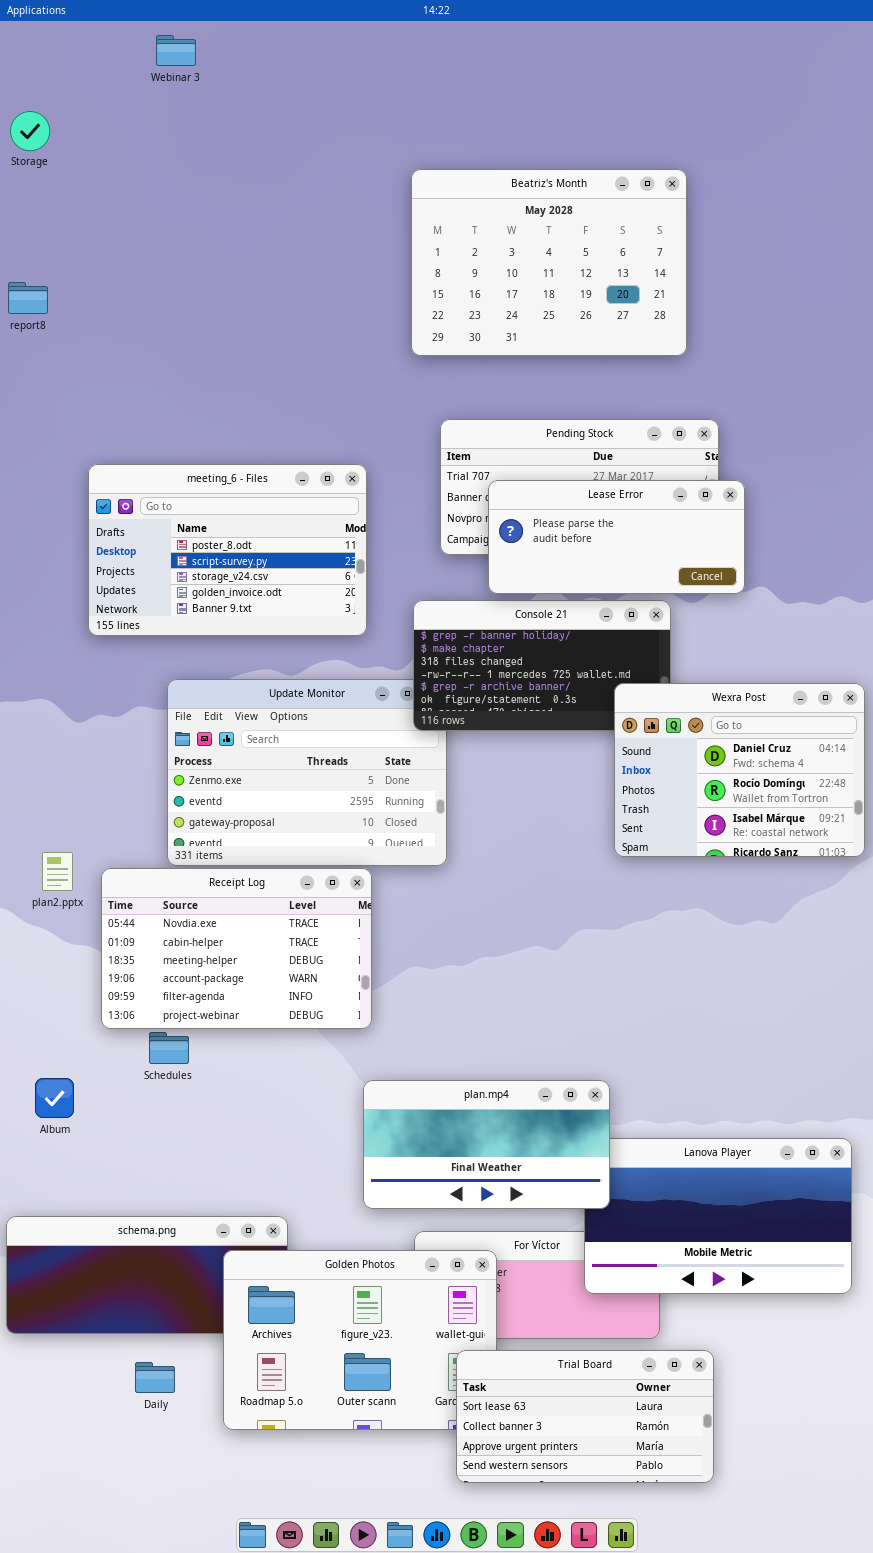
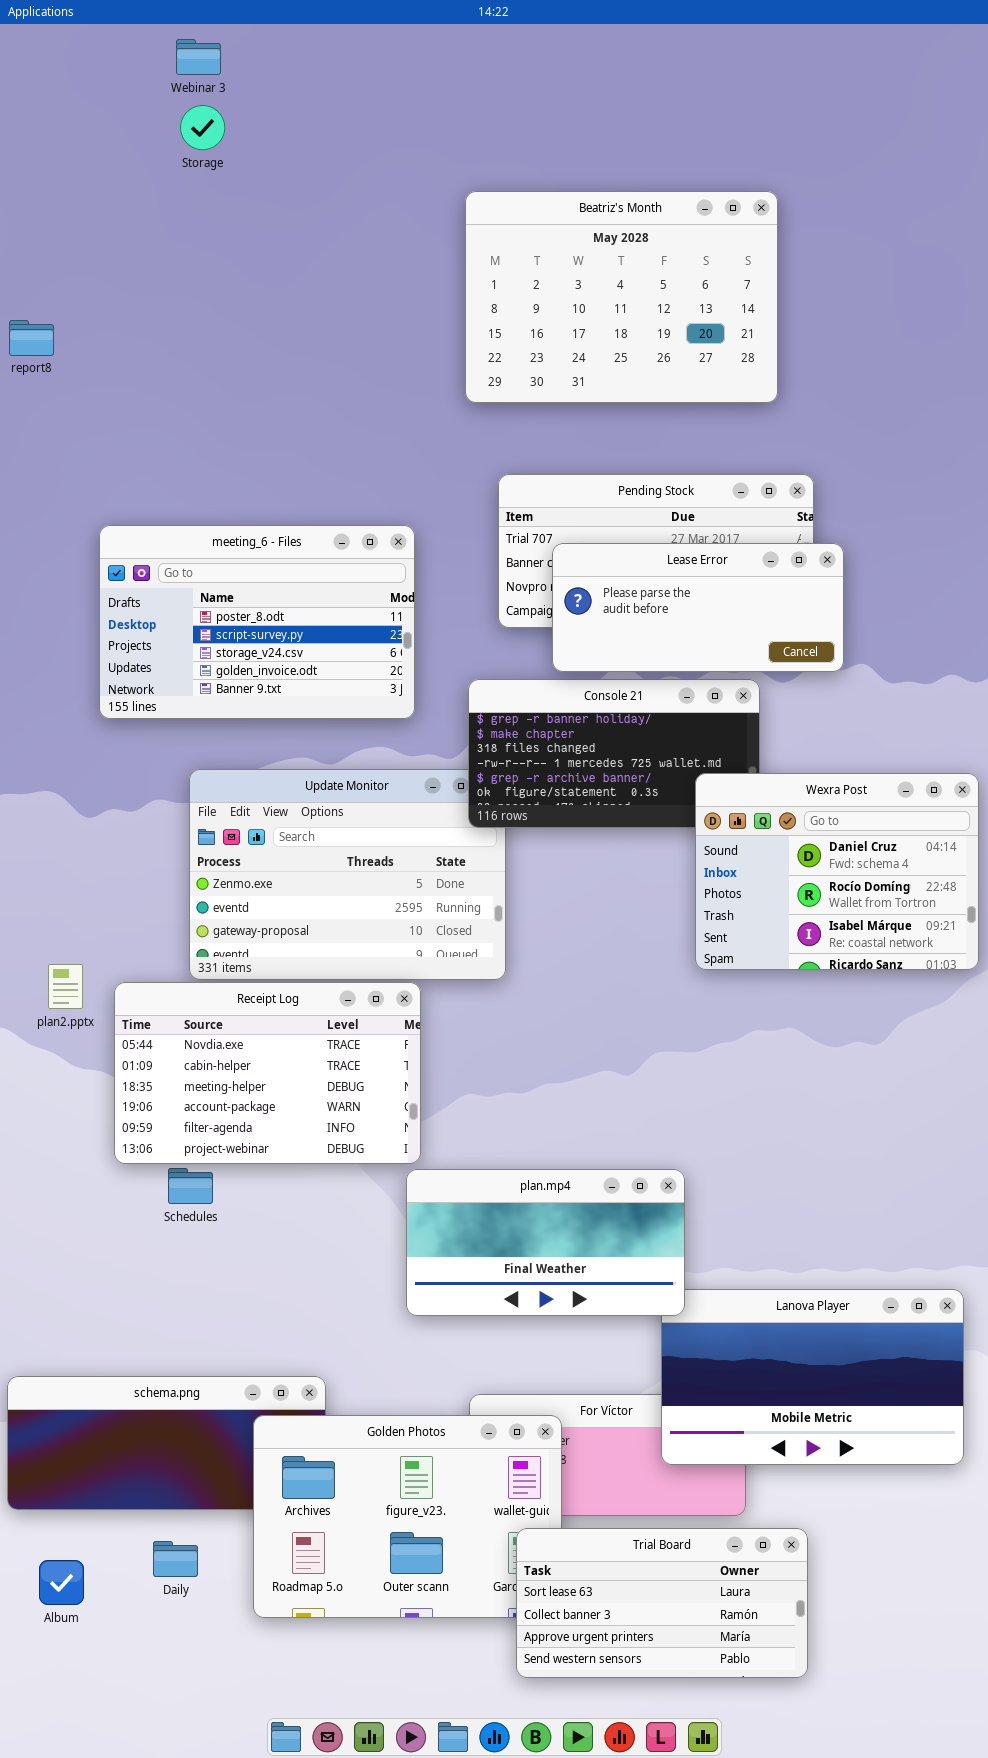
Storage: [10,111,50,151] -> [180,105,225,150], moved
Album: [35,1078,74,1118] -> [39,1560,84,1605], moved
plan.mp4: [363,1080,610,1209] -> [406,1169,685,1316], moved

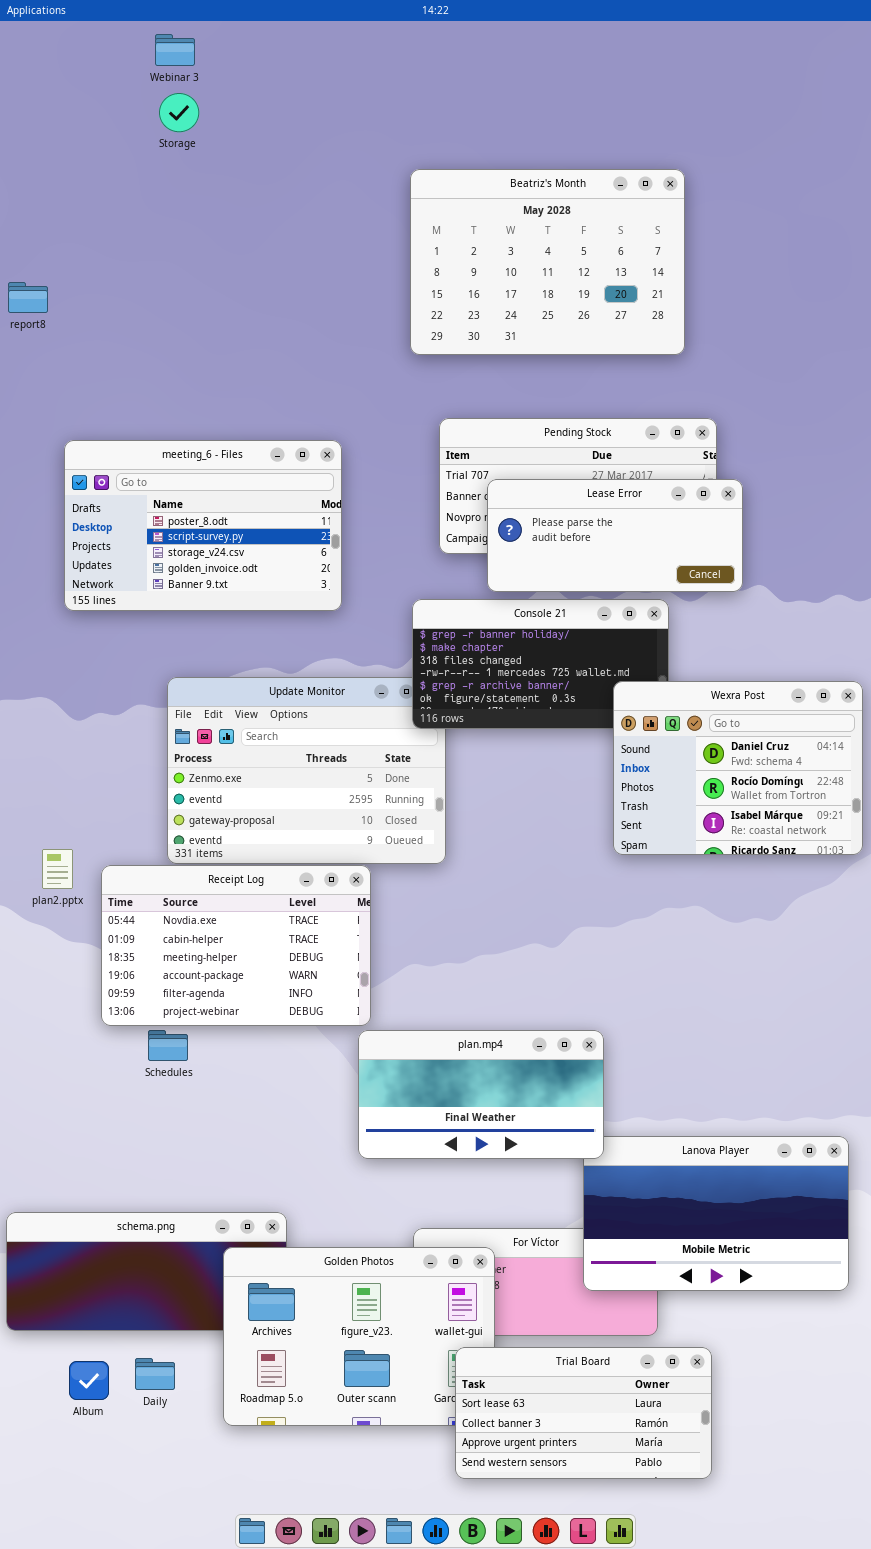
meeting_6 - Files: [99,525,415,719] -> [64,440,342,611], moved
Album: [39,1560,84,1605] -> [69,1361,109,1400], moved

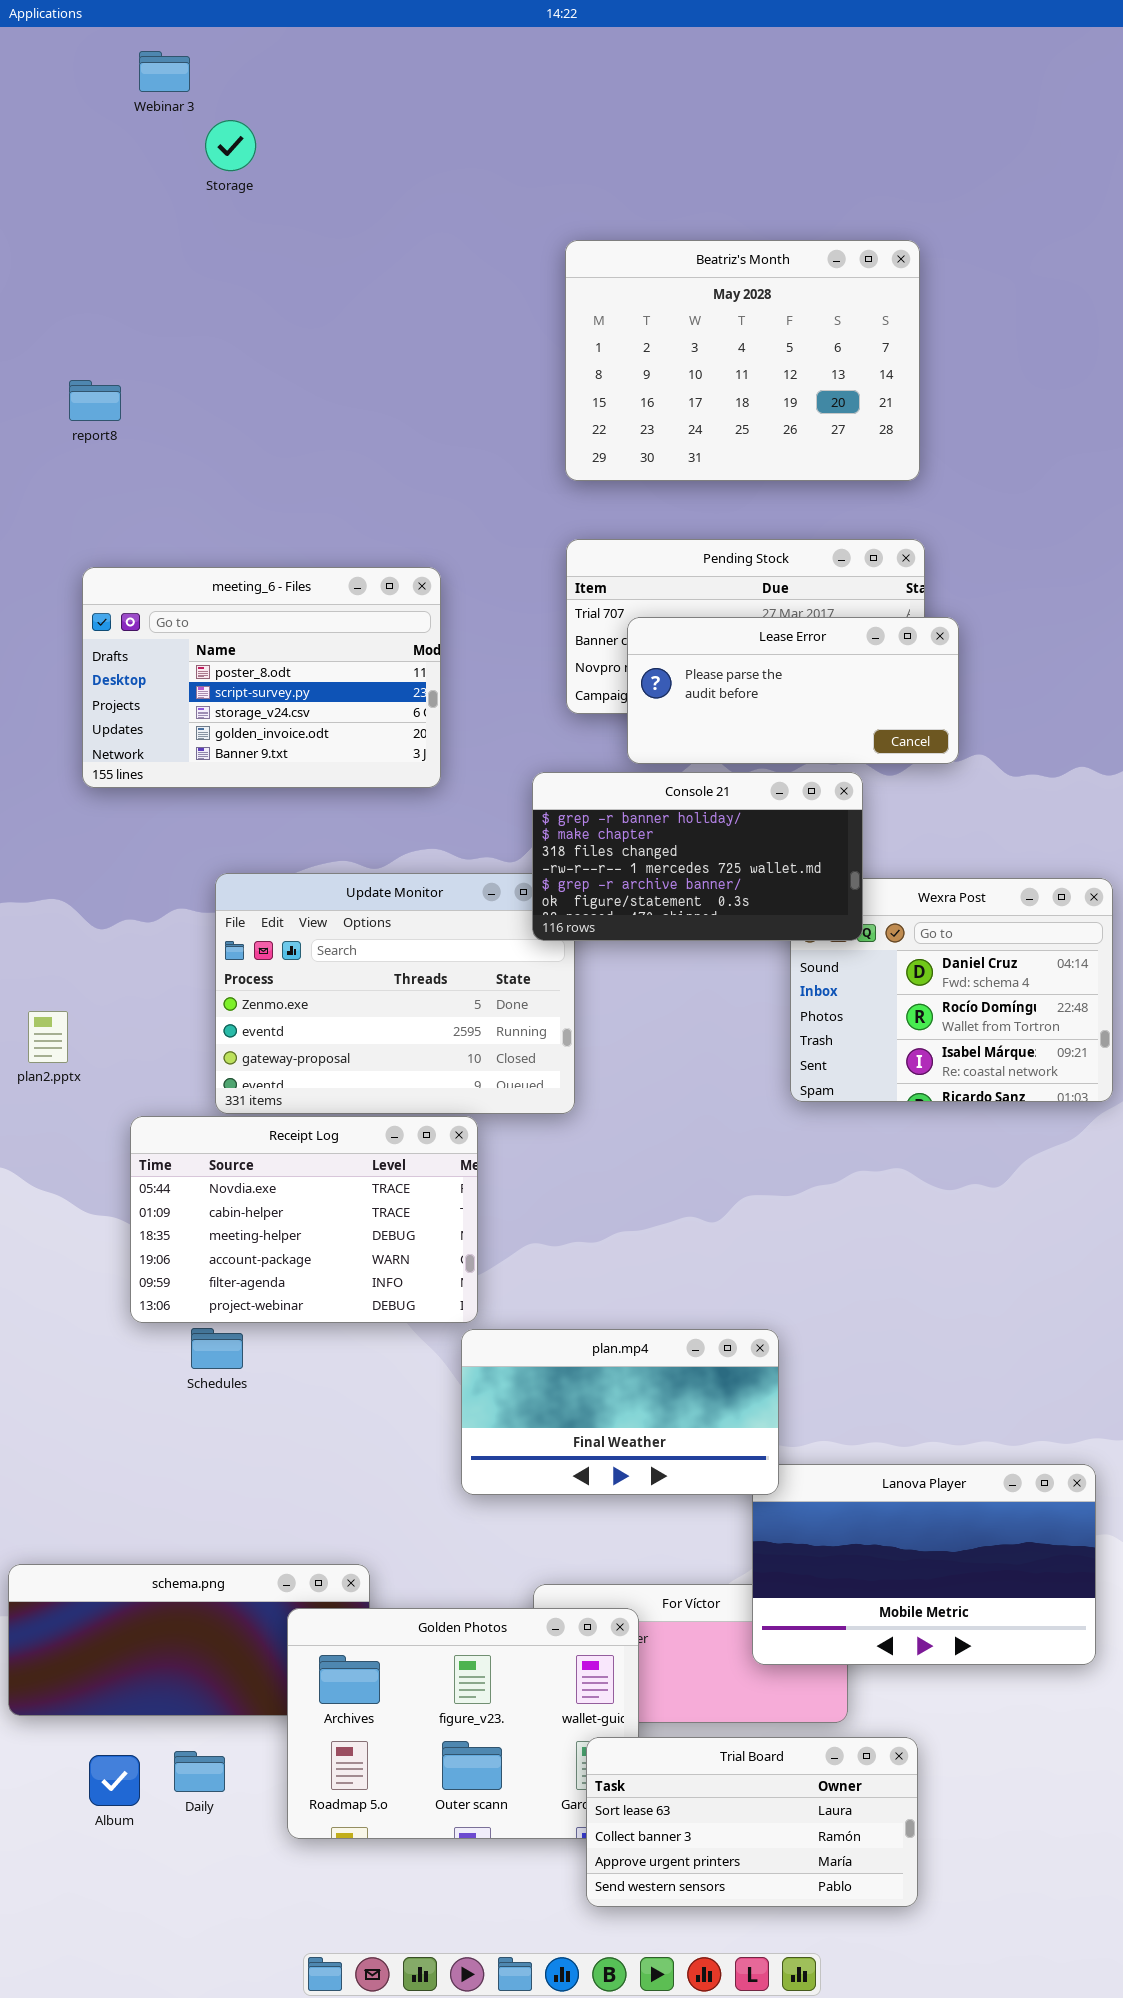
Webinar 3: [155,34,195,66] -> [139,51,190,92], moved
Beatriz's Month: [410,169,685,355] -> [565,240,920,481], moved
report8: [8,282,48,313] -> [69,380,121,421], moved
Console 21: [412,599,669,729] -> [532,772,863,941], raised
plan2.pptx: [42,849,73,889] -> [28,1011,68,1063], moved

